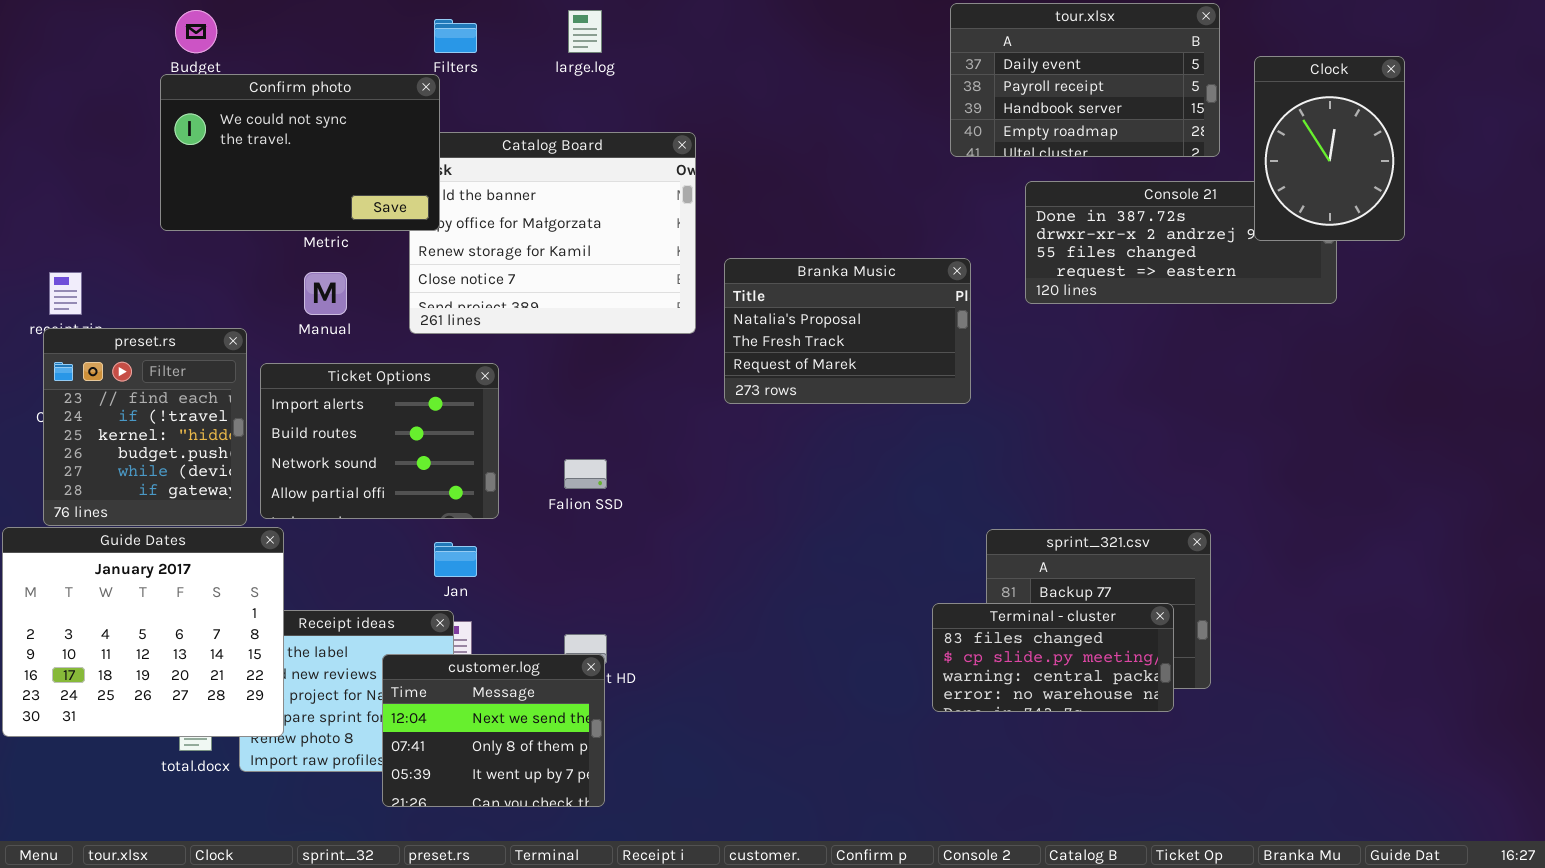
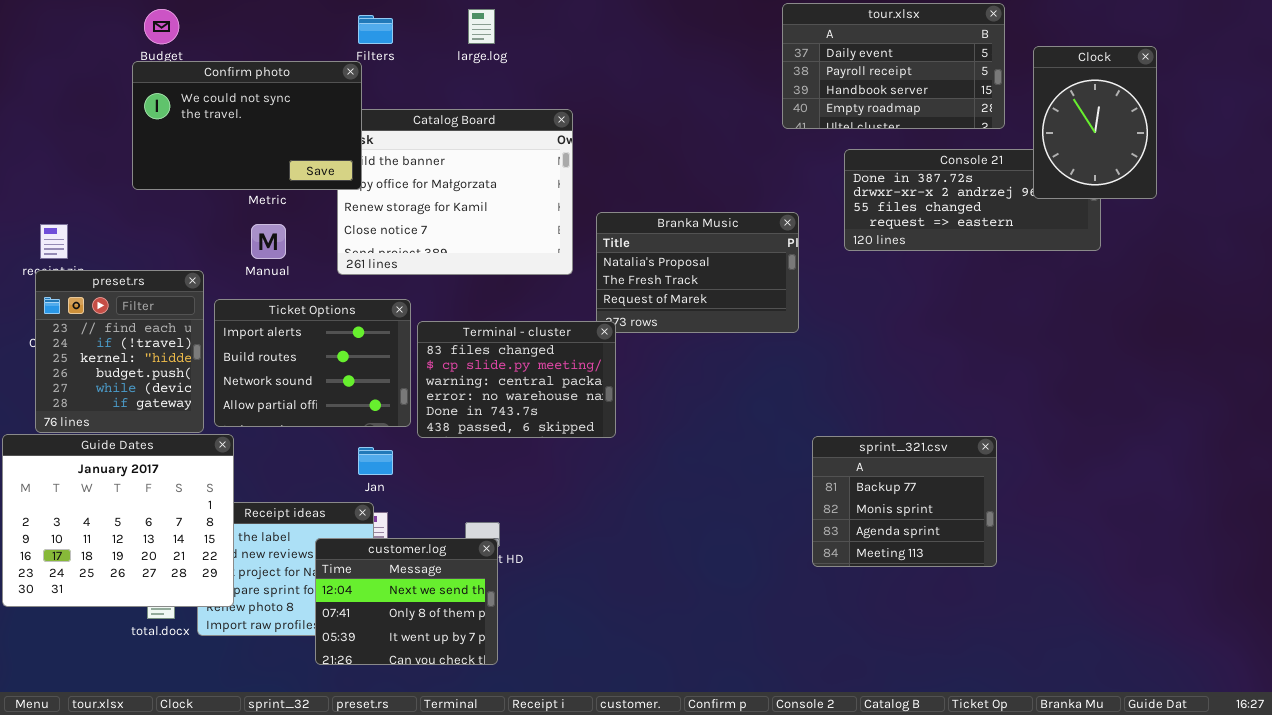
Terminal - cluster: [932,603,1174,712] -> [417,321,616,438], moved, resized

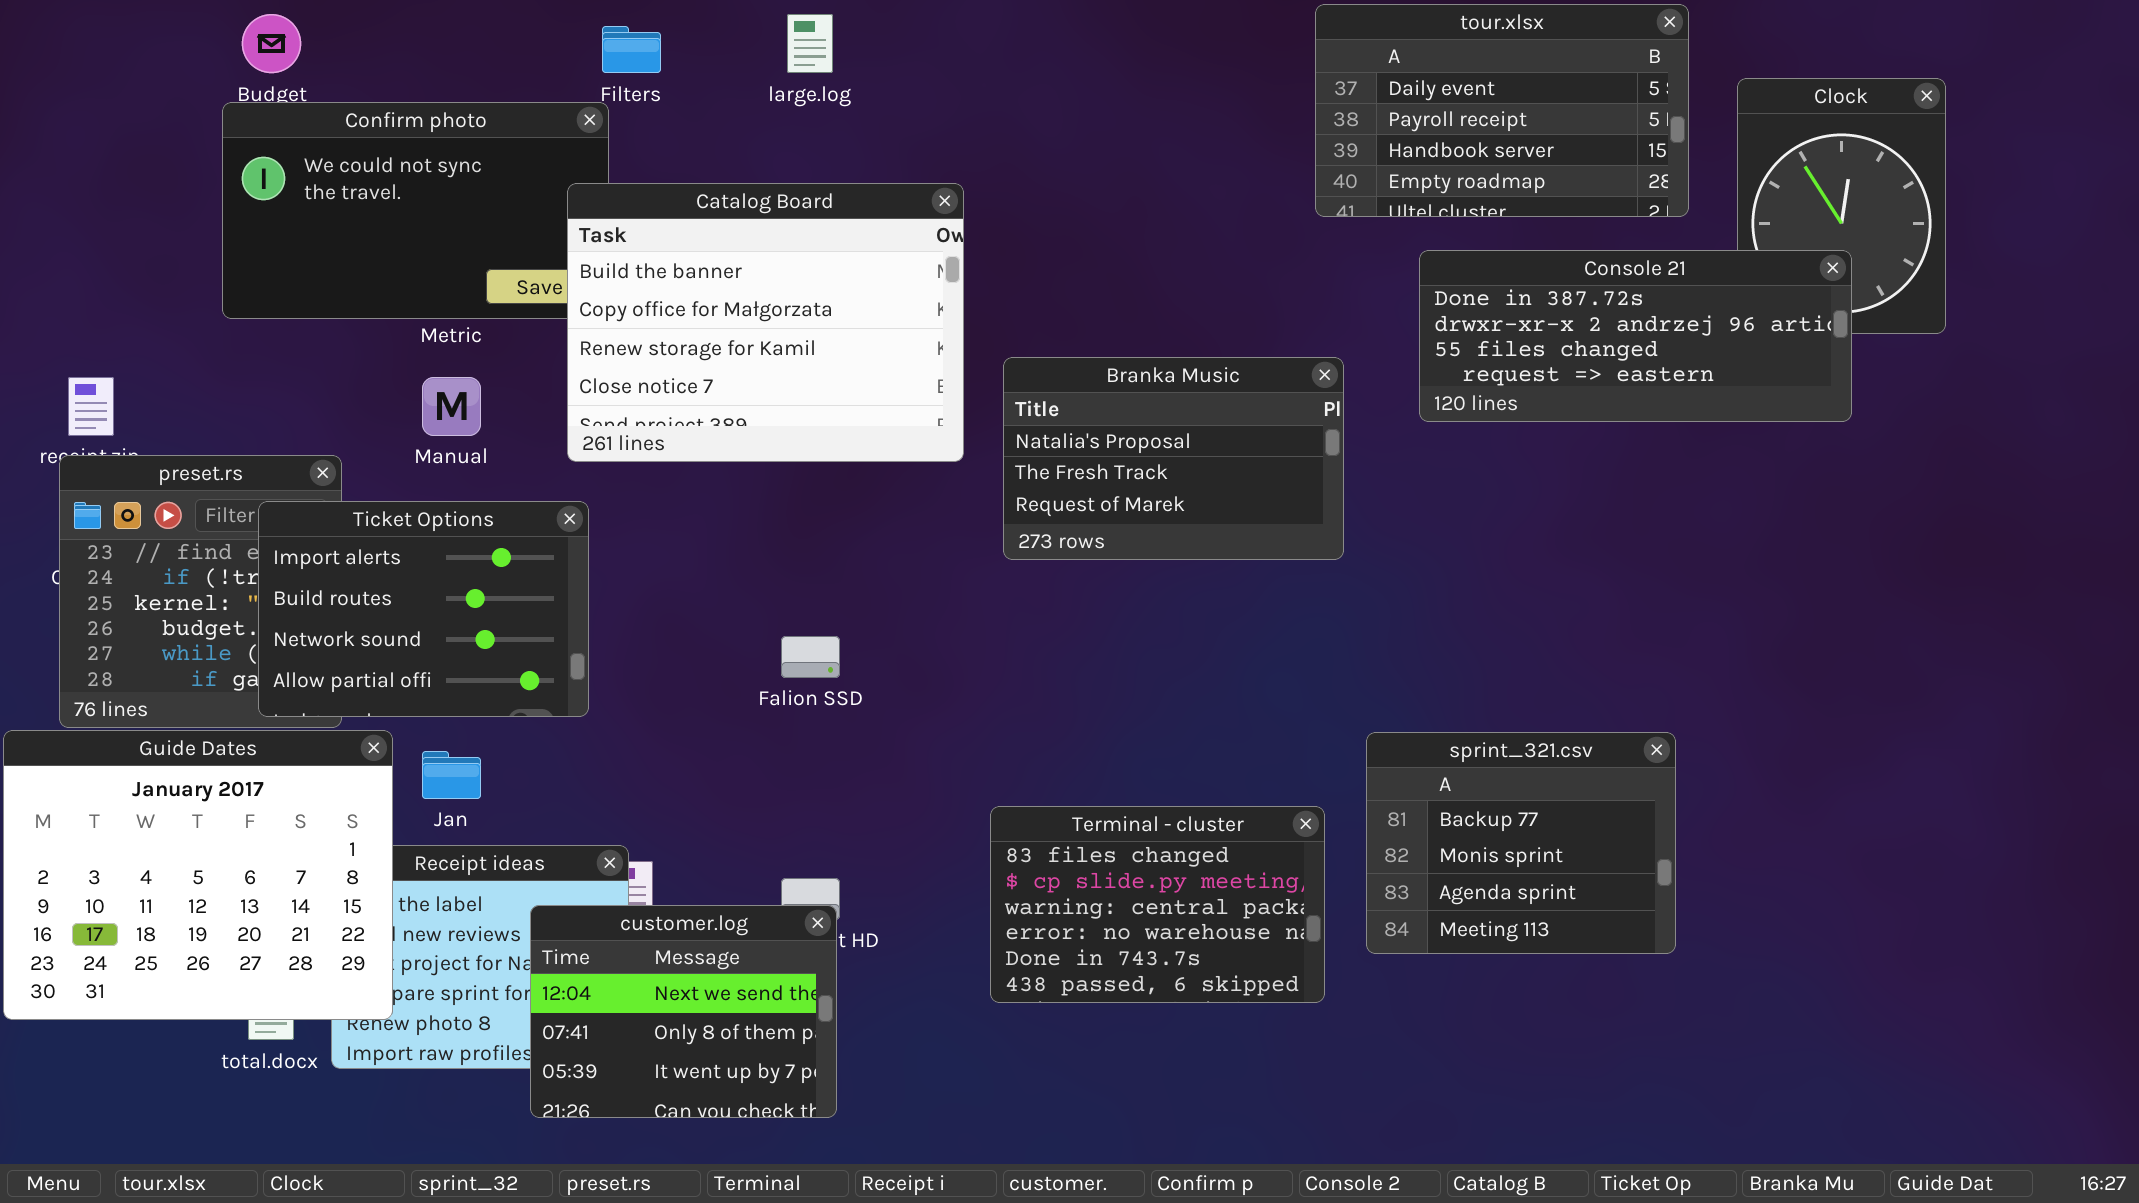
Catalog Board: [337,109,573,275] -> [567,183,964,462], raised
Console 21: [844,149,1101,251] -> [1419,250,1852,422], raised
Ticket Options: [214,299,411,427] -> [258,501,589,717], moved
Terminal - cluster: [417,321,616,438] -> [990,806,1325,1003], moved
Jan: [358,447,393,475] -> [422,751,481,799], moved

